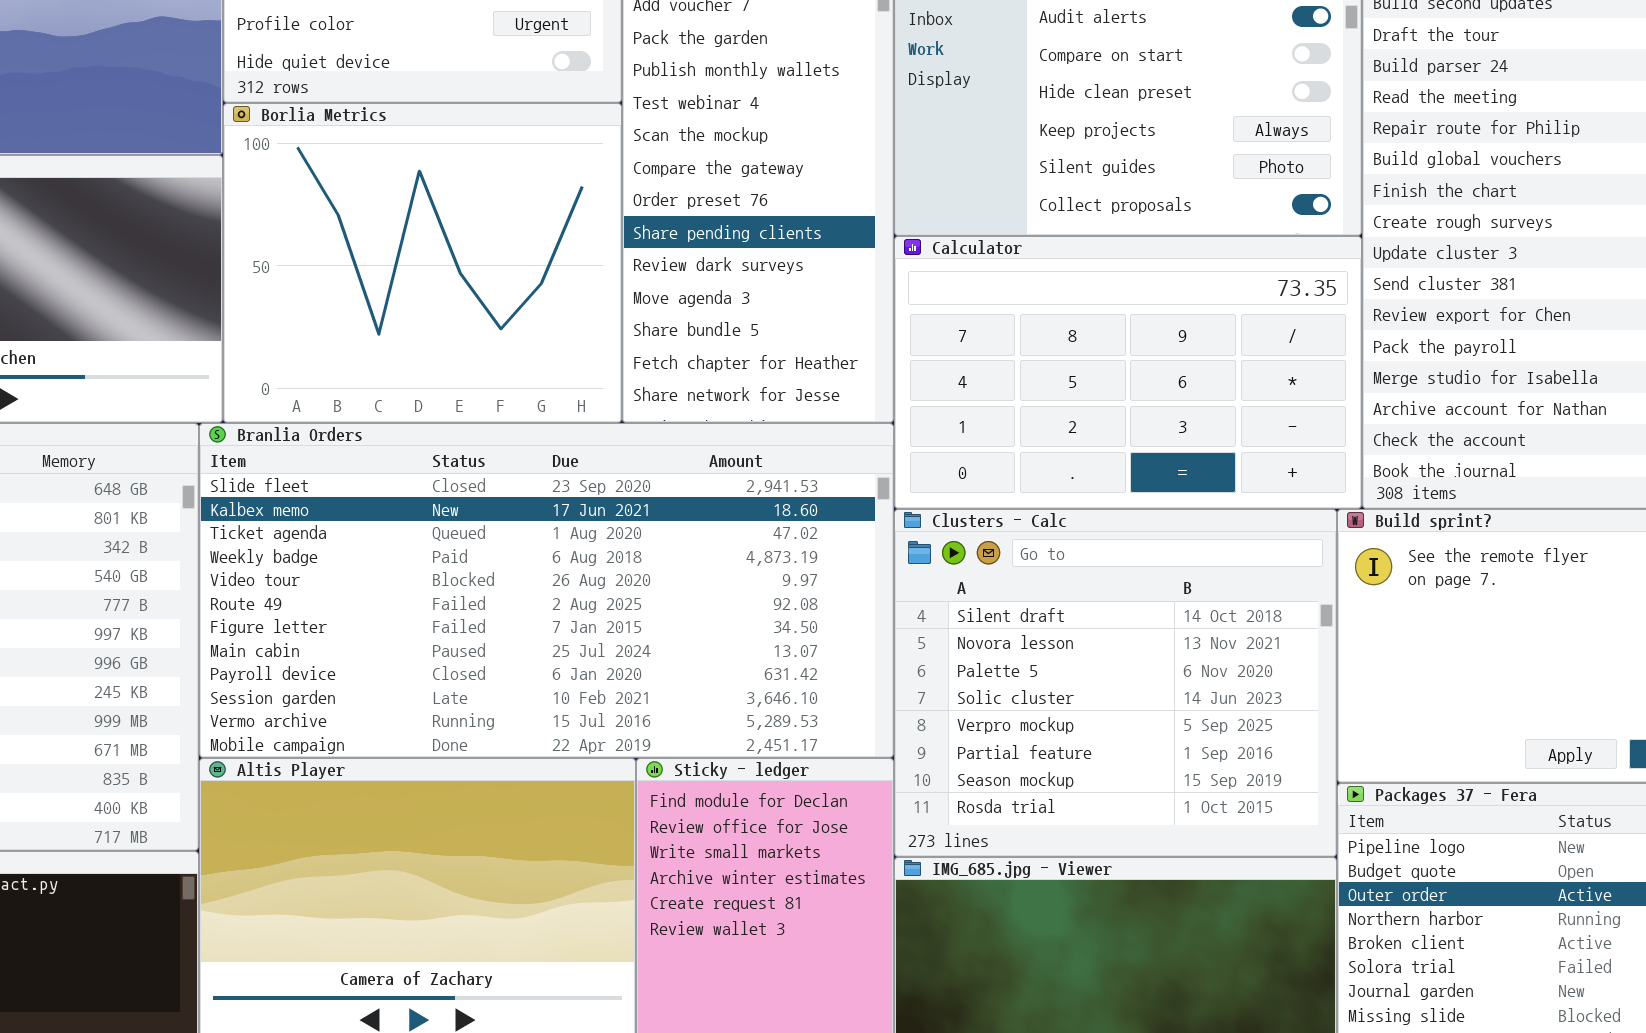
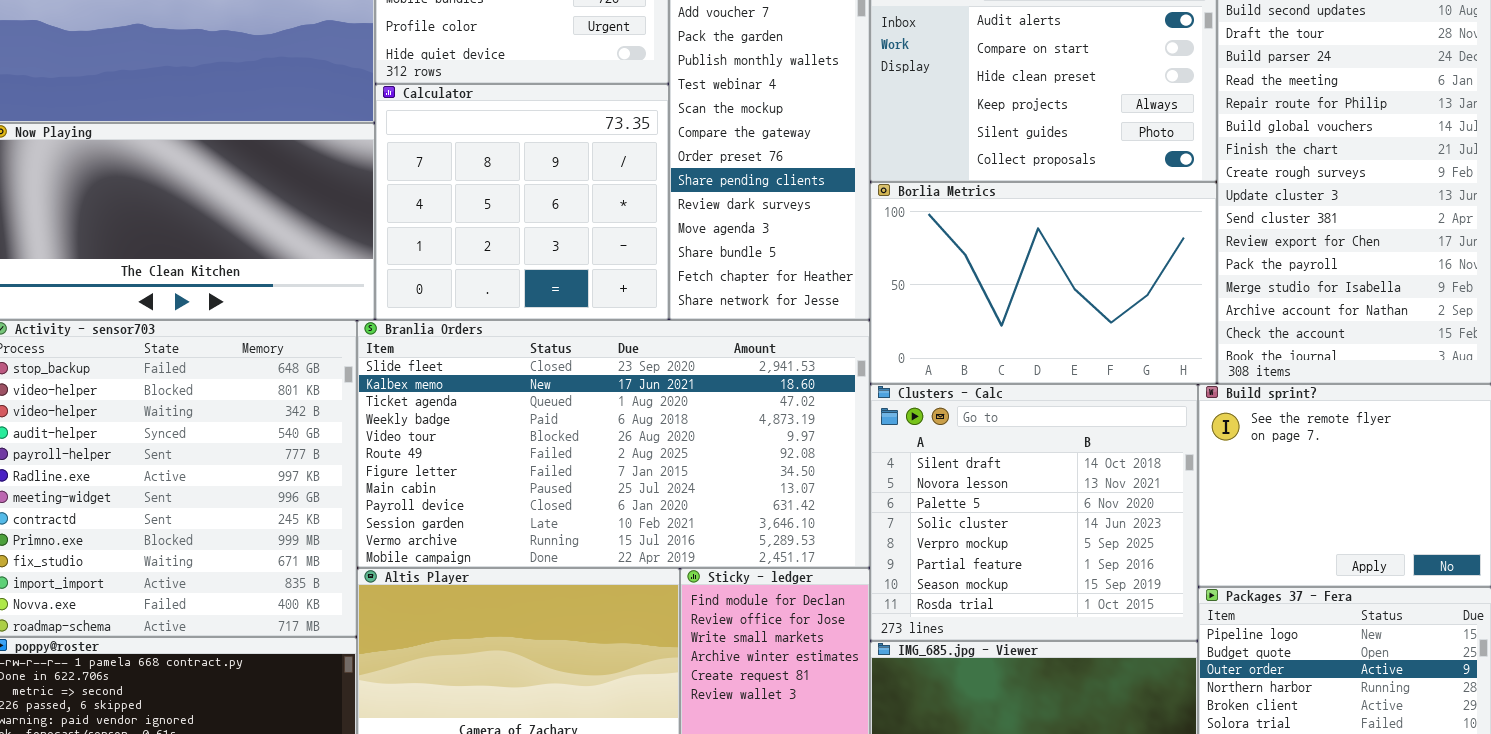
Borlia Metrics: [223,103,622,423] -> [870,182,1217,384], moved, resized
Calculator: [894,236,1362,509] -> [375,84,669,320], moved, resized

